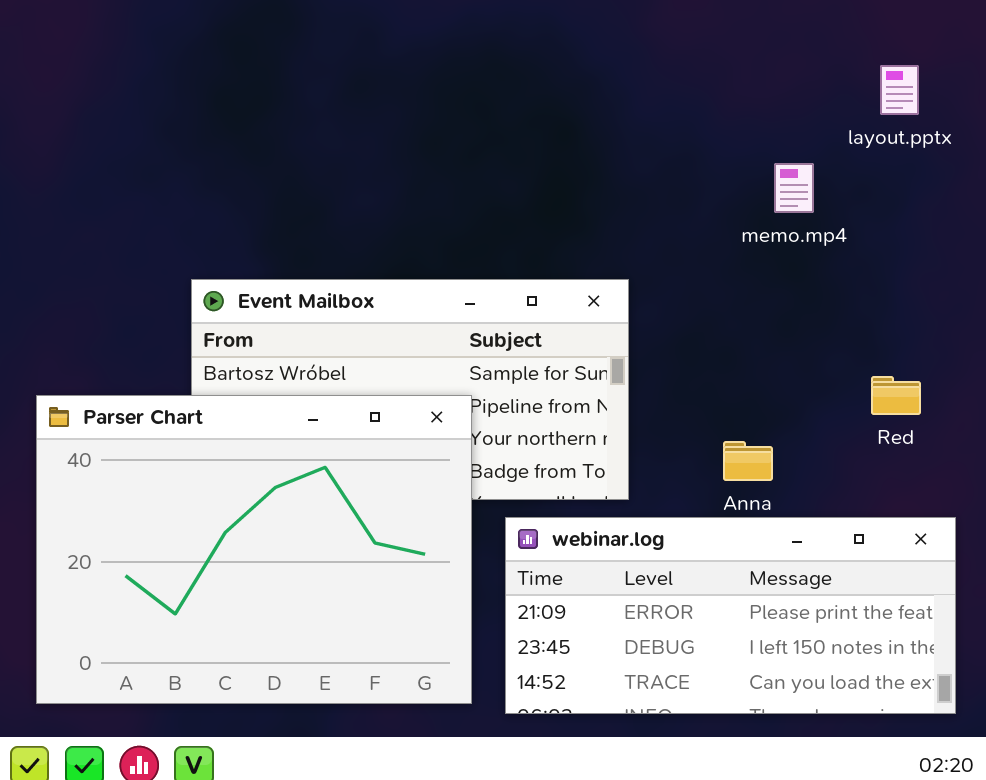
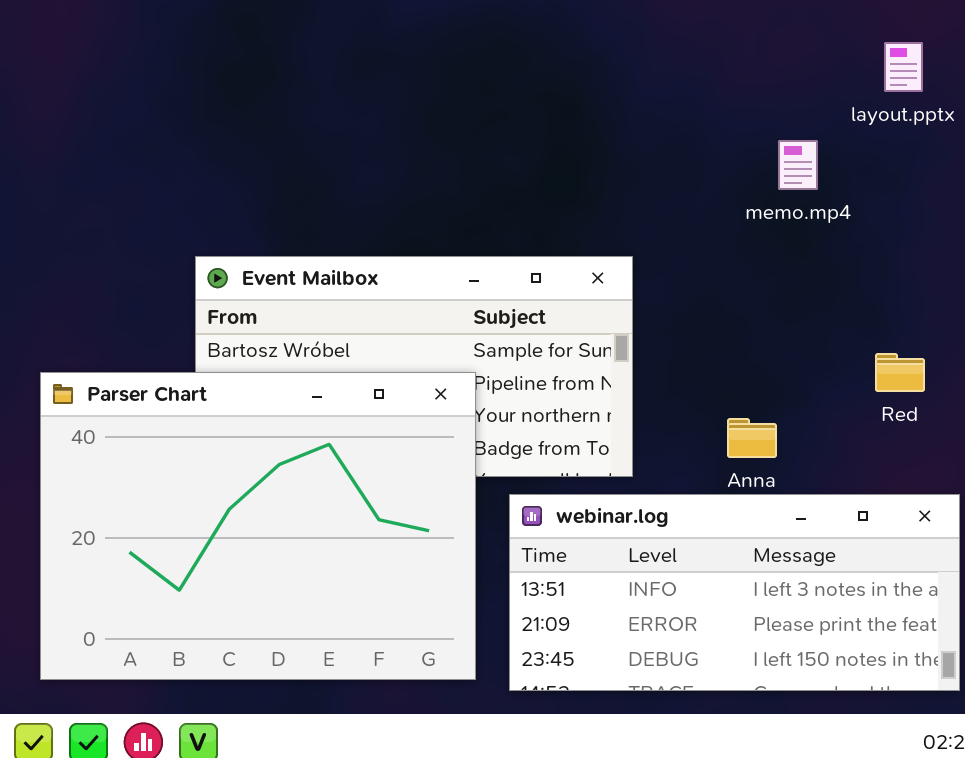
webinar.log: [505,517,956,714] -> [509,494,960,691], scrolled up 1 row

